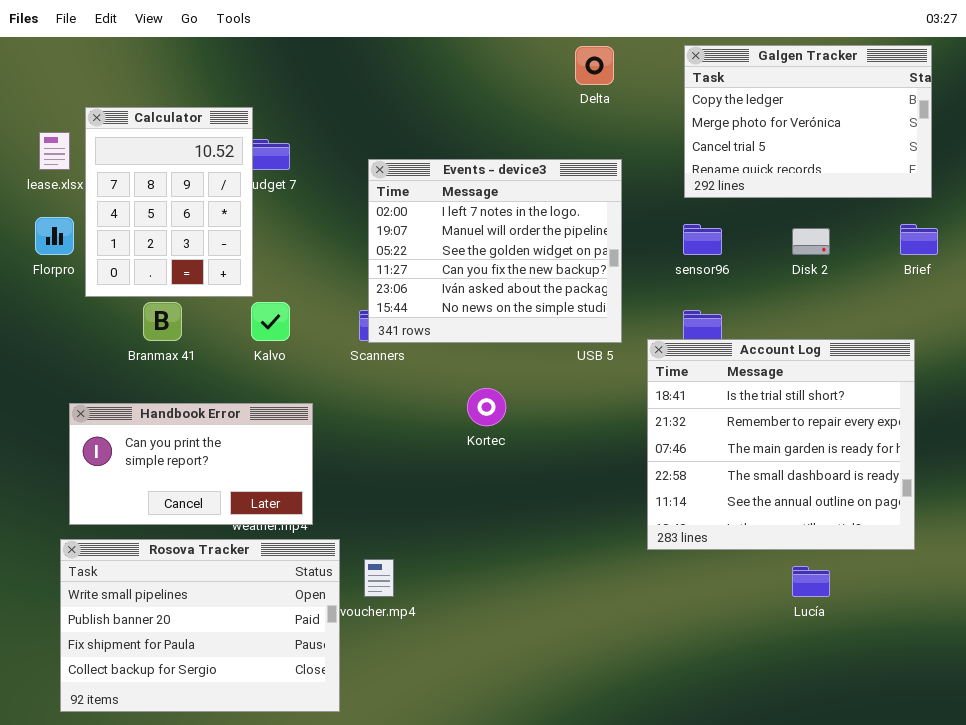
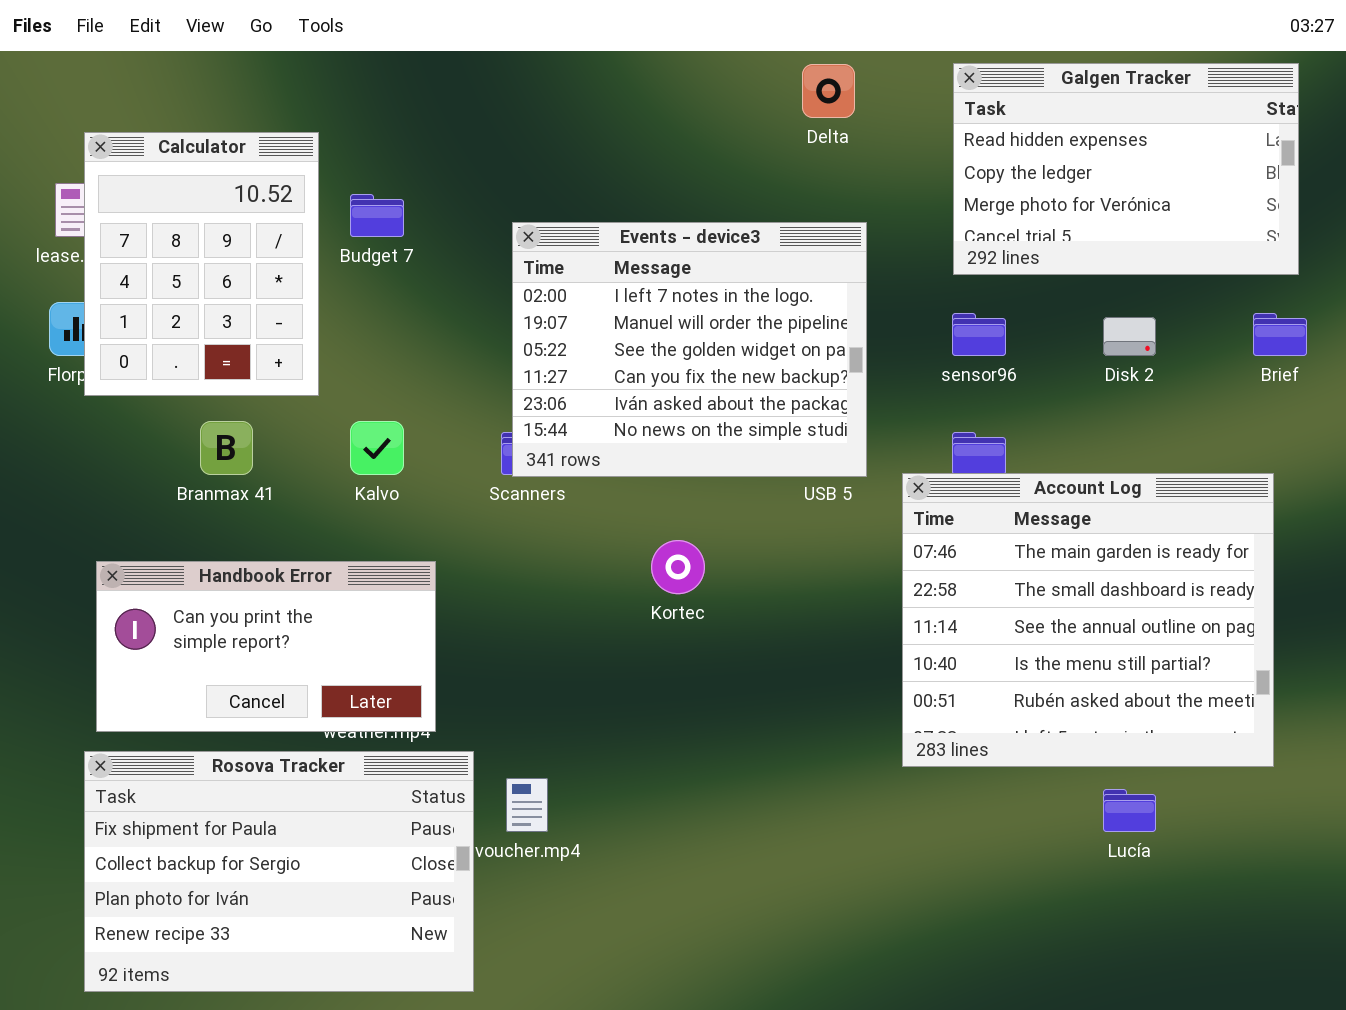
Galgen Tracker: [684,45,932,198] -> [953,63,1299,275], scrolled up 1 row
Calculator: [85,107,253,297] -> [84,132,319,396], moved
Account Log: [647,339,915,550] -> [902,473,1274,767], scrolled down 2 rows
Rosova Tracker: [60,539,340,712] -> [84,751,474,992], scrolled down 2 rows

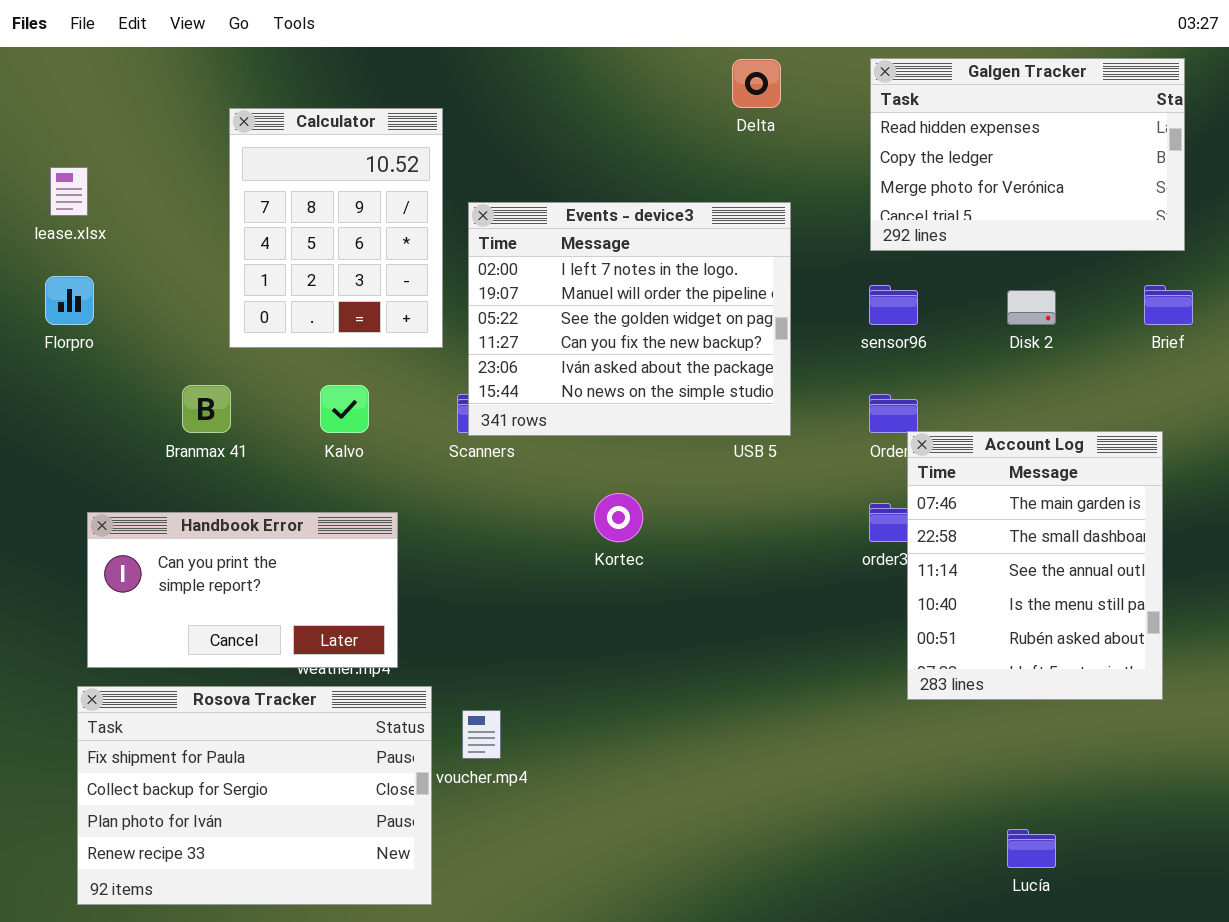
Calculator: [84,132,319,396] -> [229,108,443,348], moved
Account Log: [902,473,1274,767] -> [907,431,1163,700], resized
Lucía: [1103,789,1156,832] -> [1007,829,1056,868], moved

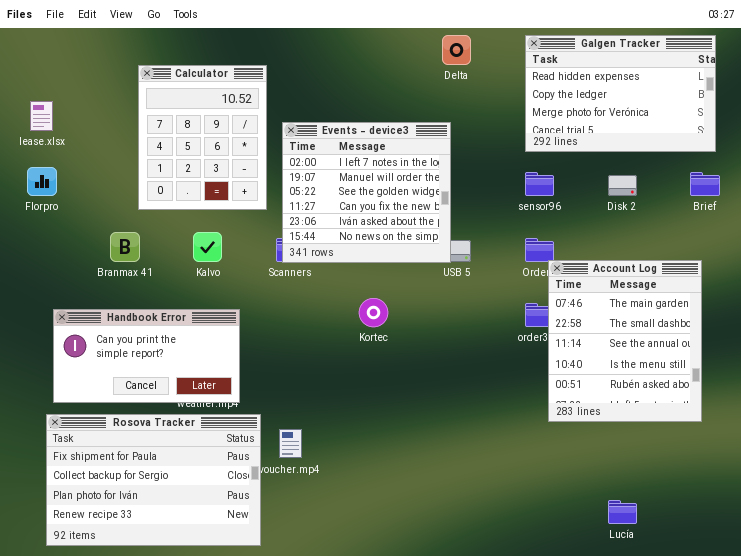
Events - device3: [468,202,791,436] -> [282,122,451,263], resized

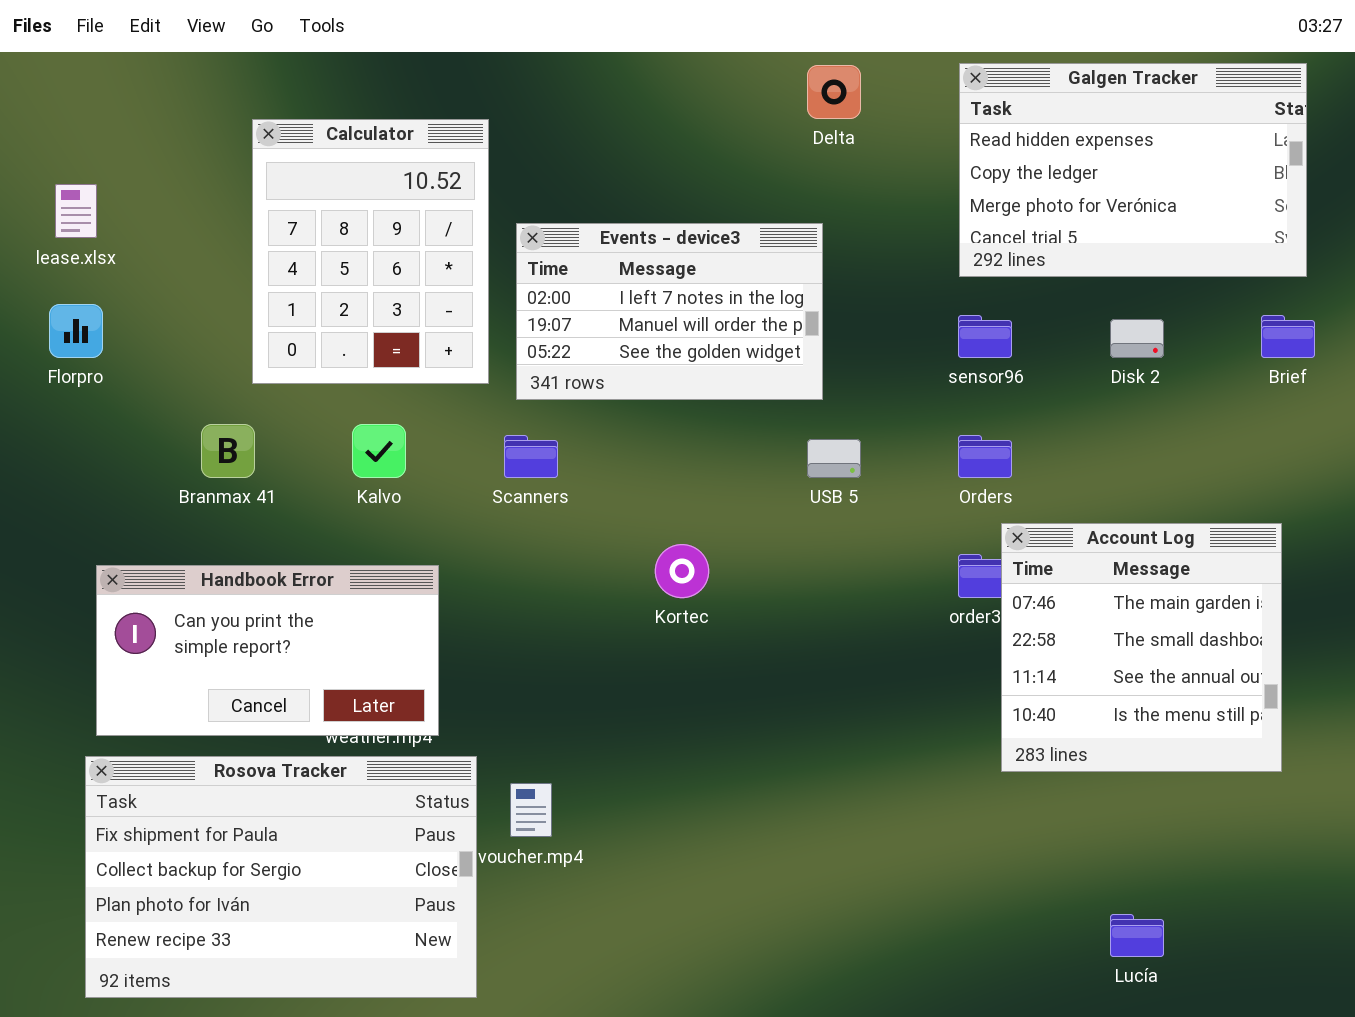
Events - device3: [282,122,451,263] -> [516,223,823,400], resized
Account Log: [548,260,702,422] -> [1001,523,1282,772], resized

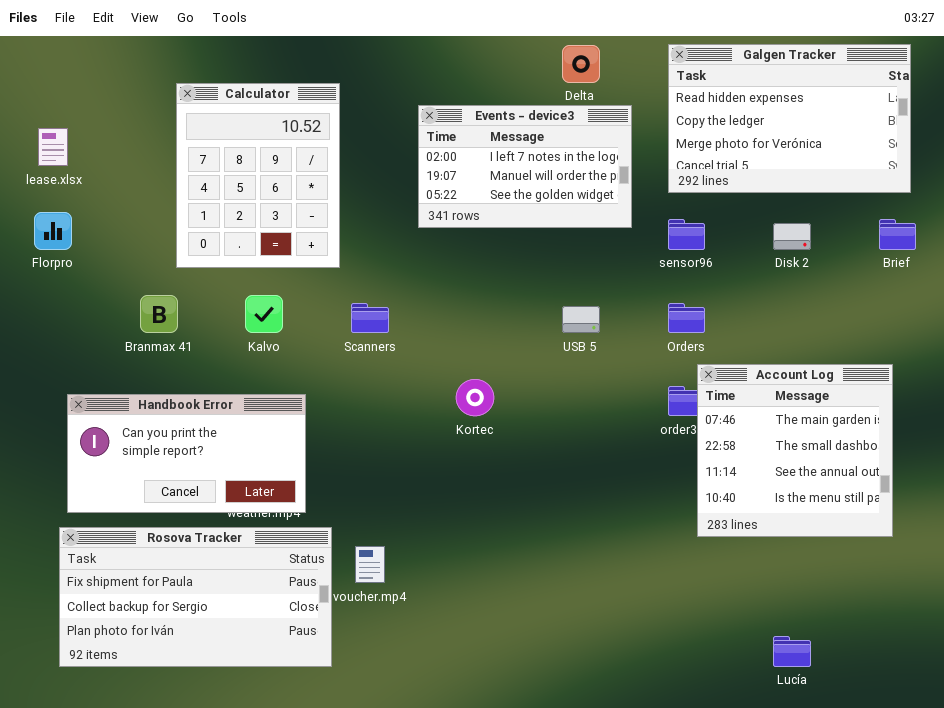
Events - device3: [516,223,823,400] -> [418,105,632,228], moved
Rosova Tracker: [85,756,477,998] -> [59,527,332,667], resized

